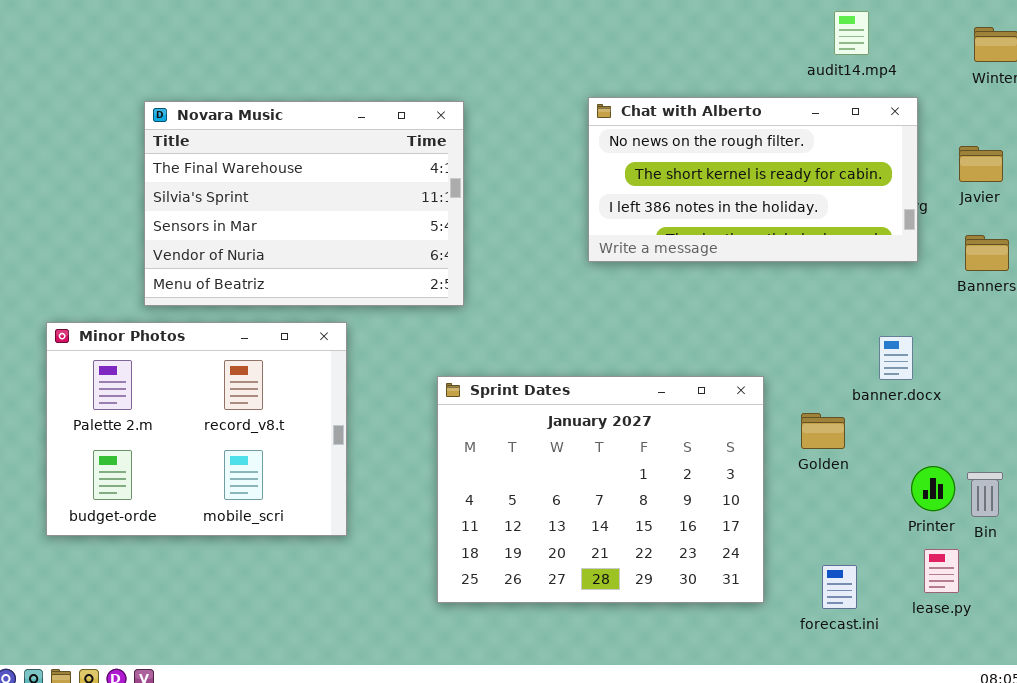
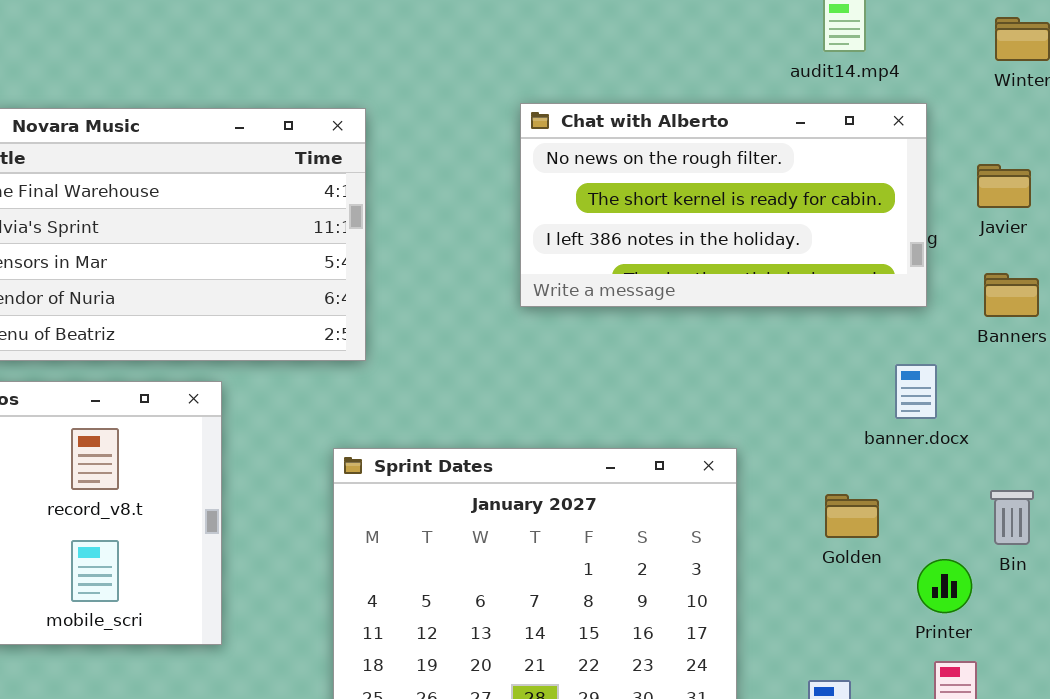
banner.docx: [879,336,913,380] -> [895,364,937,419], moved
Golden: [801,413,845,449] -> [825,494,879,538], moved
Bin: [967,472,1003,517] -> [990,490,1034,545], moved

